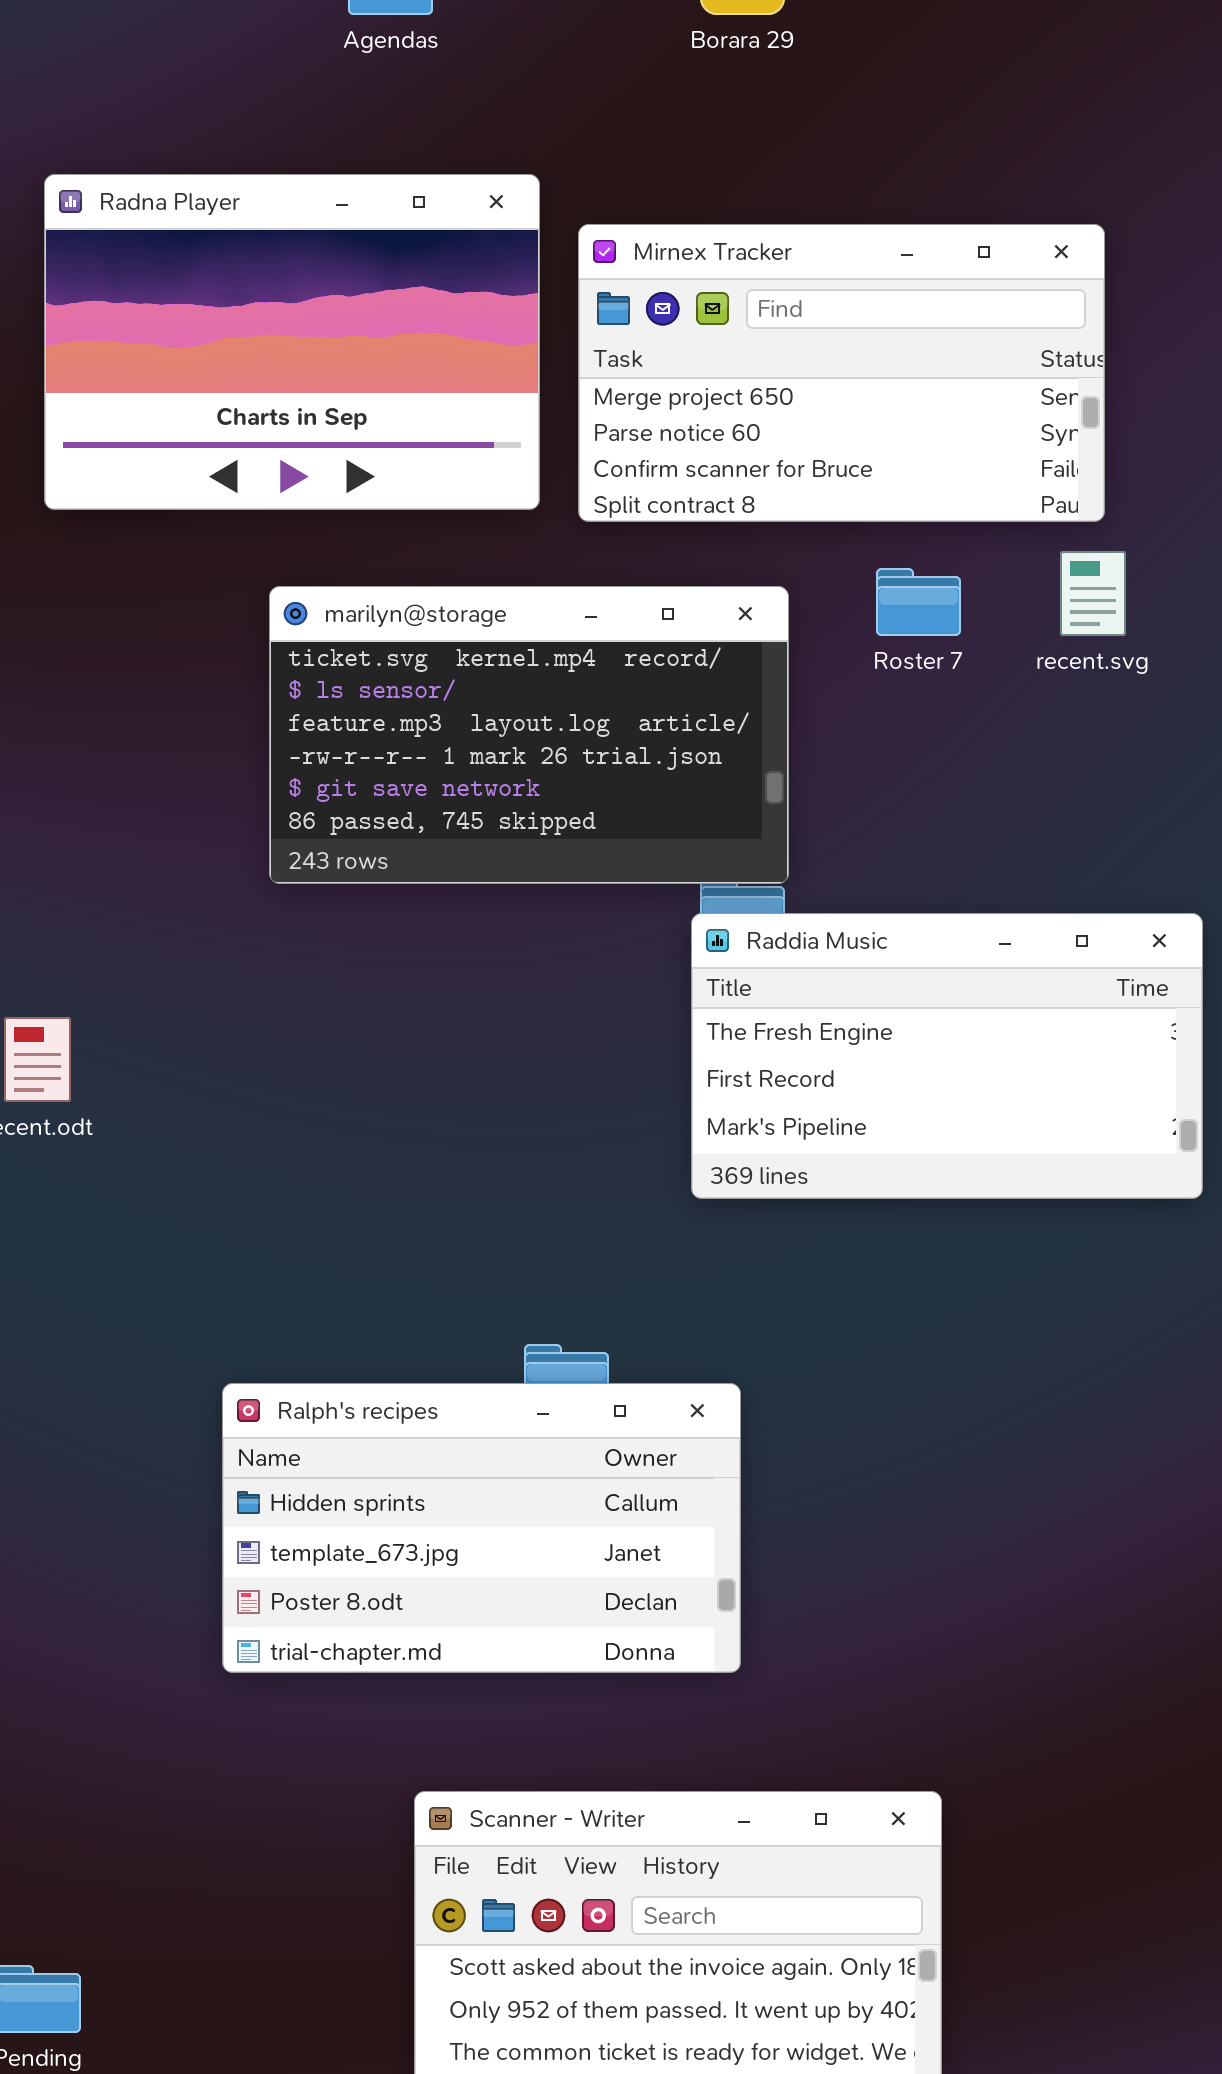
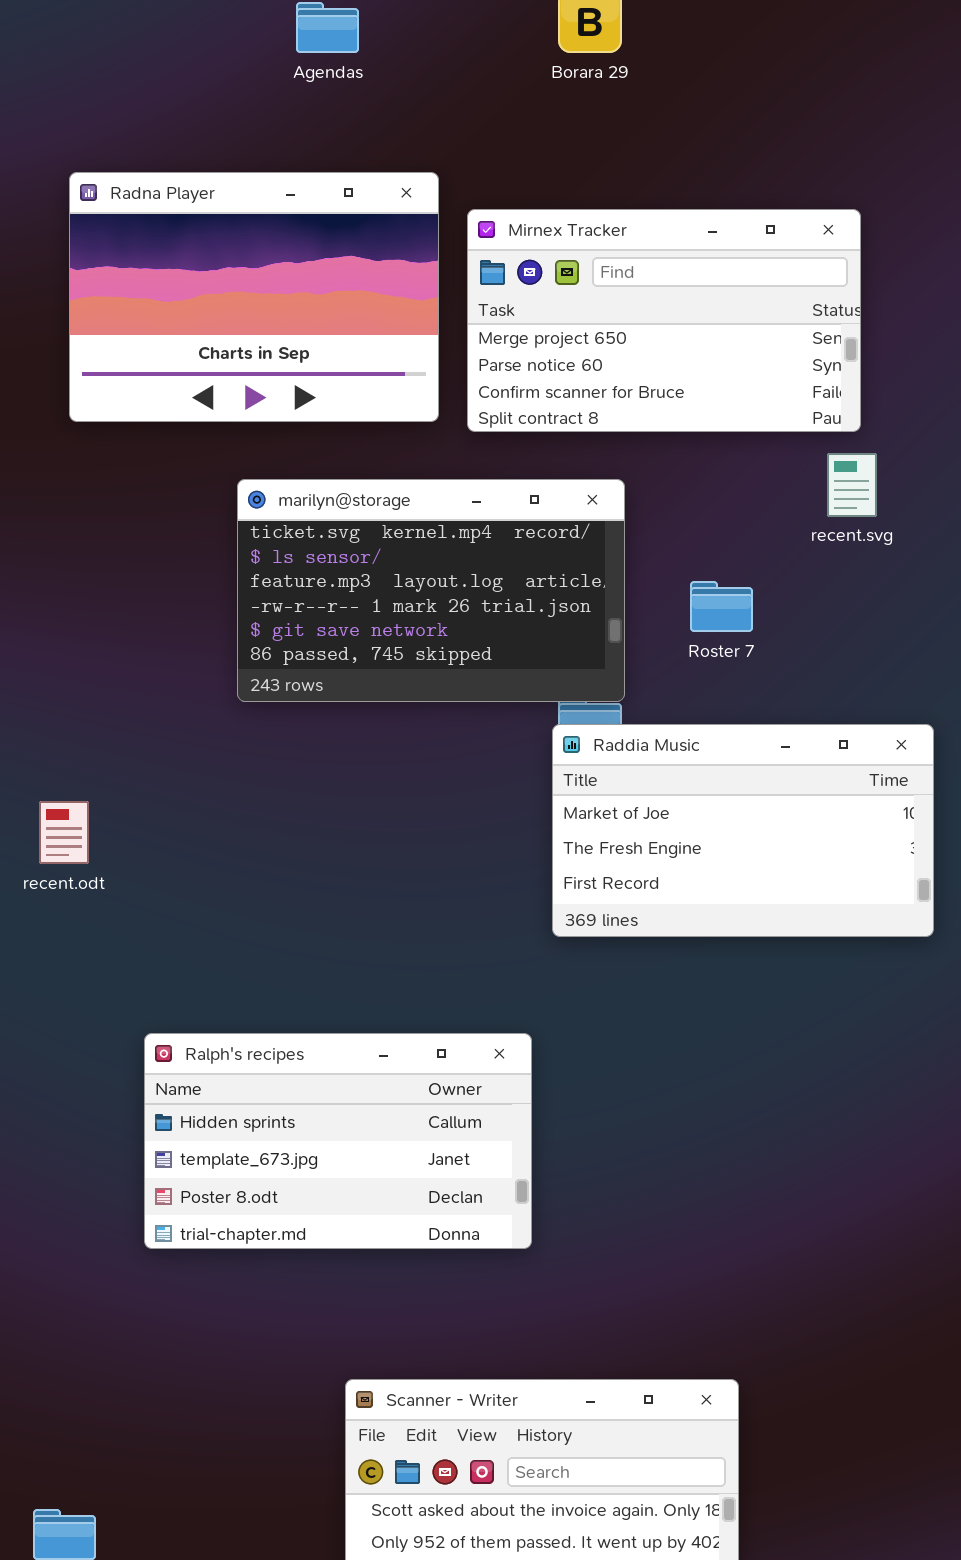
Roster 7: [876,568,961,636] -> [690,581,753,632], moved
Raddia Music: [691,913,1203,1199] -> [552,724,934,937], scrolled up 1 row
Ralph's recipes: [222,1383,741,1673] -> [144,1033,532,1249], moved

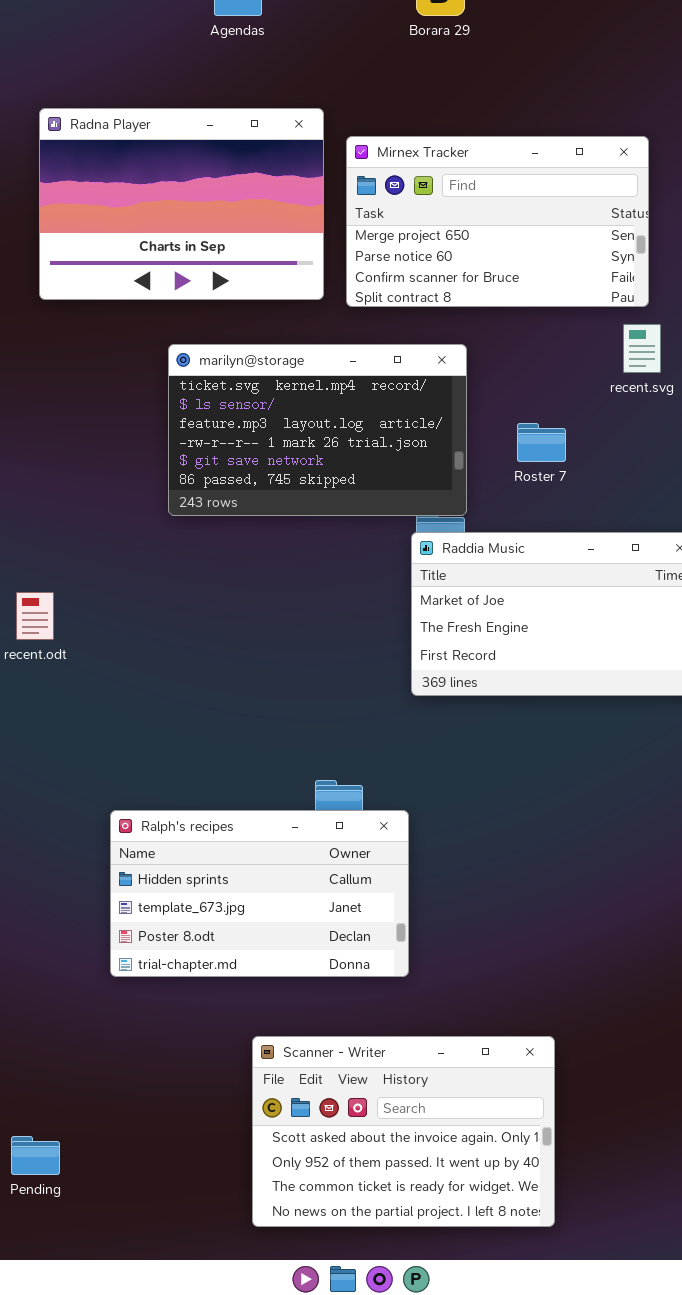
Ralph's recipes: [144,1033,532,1249] -> [110,810,409,977], moved

